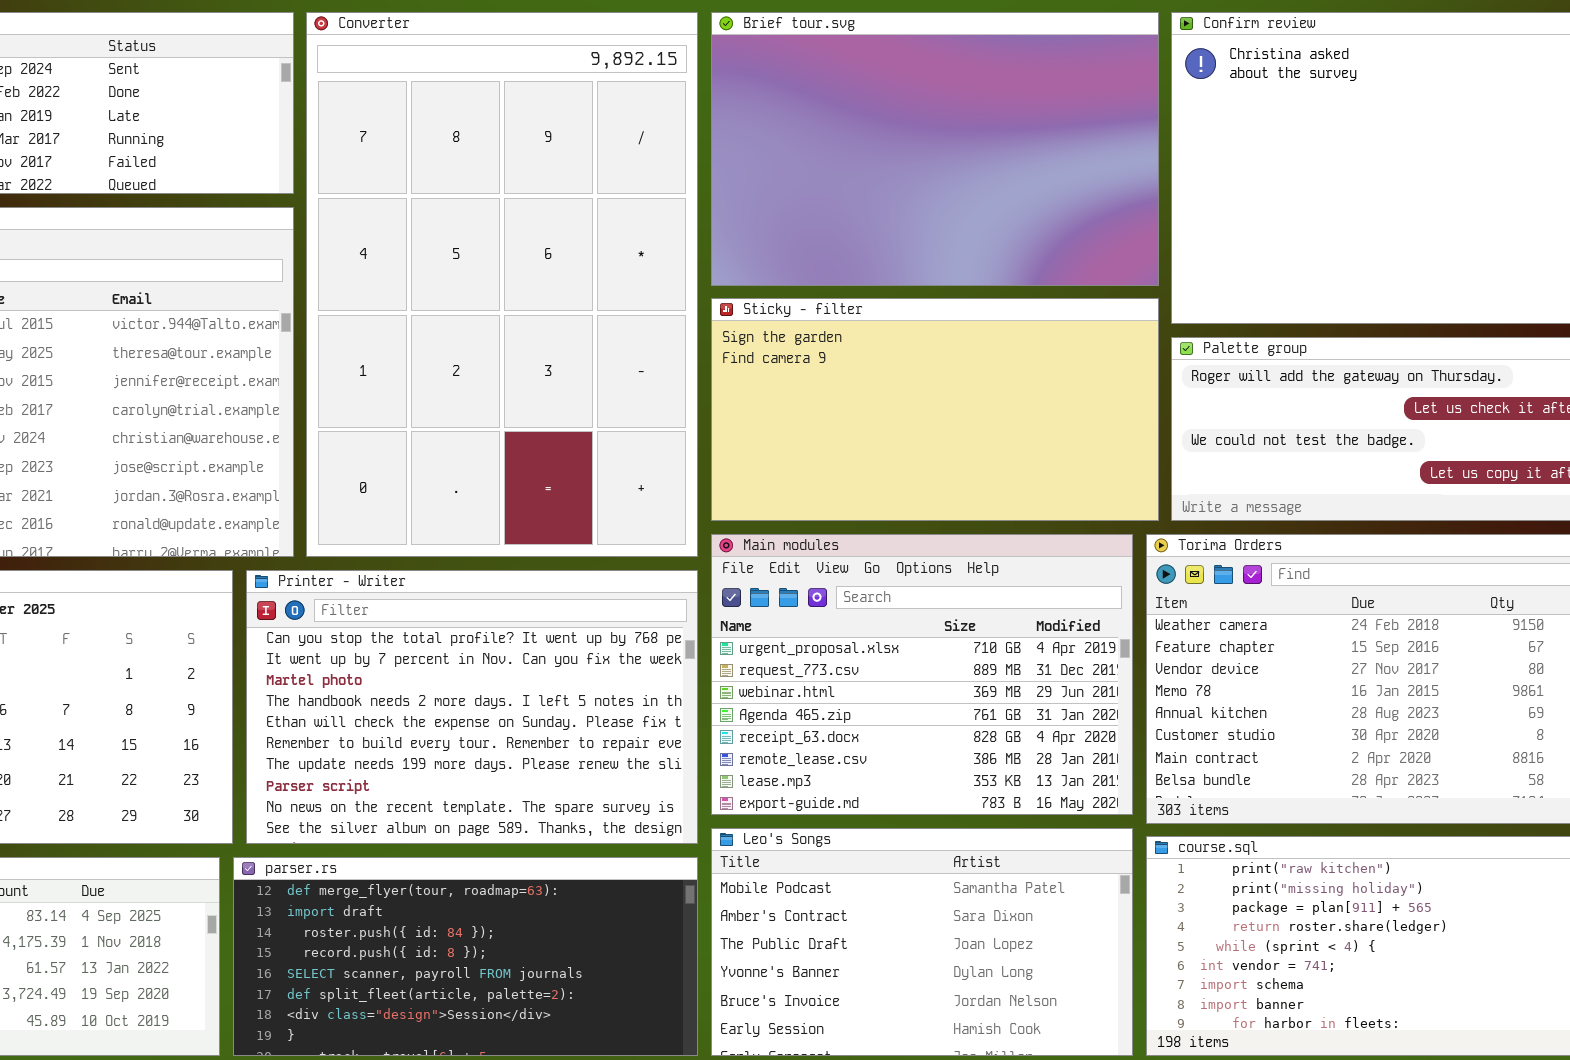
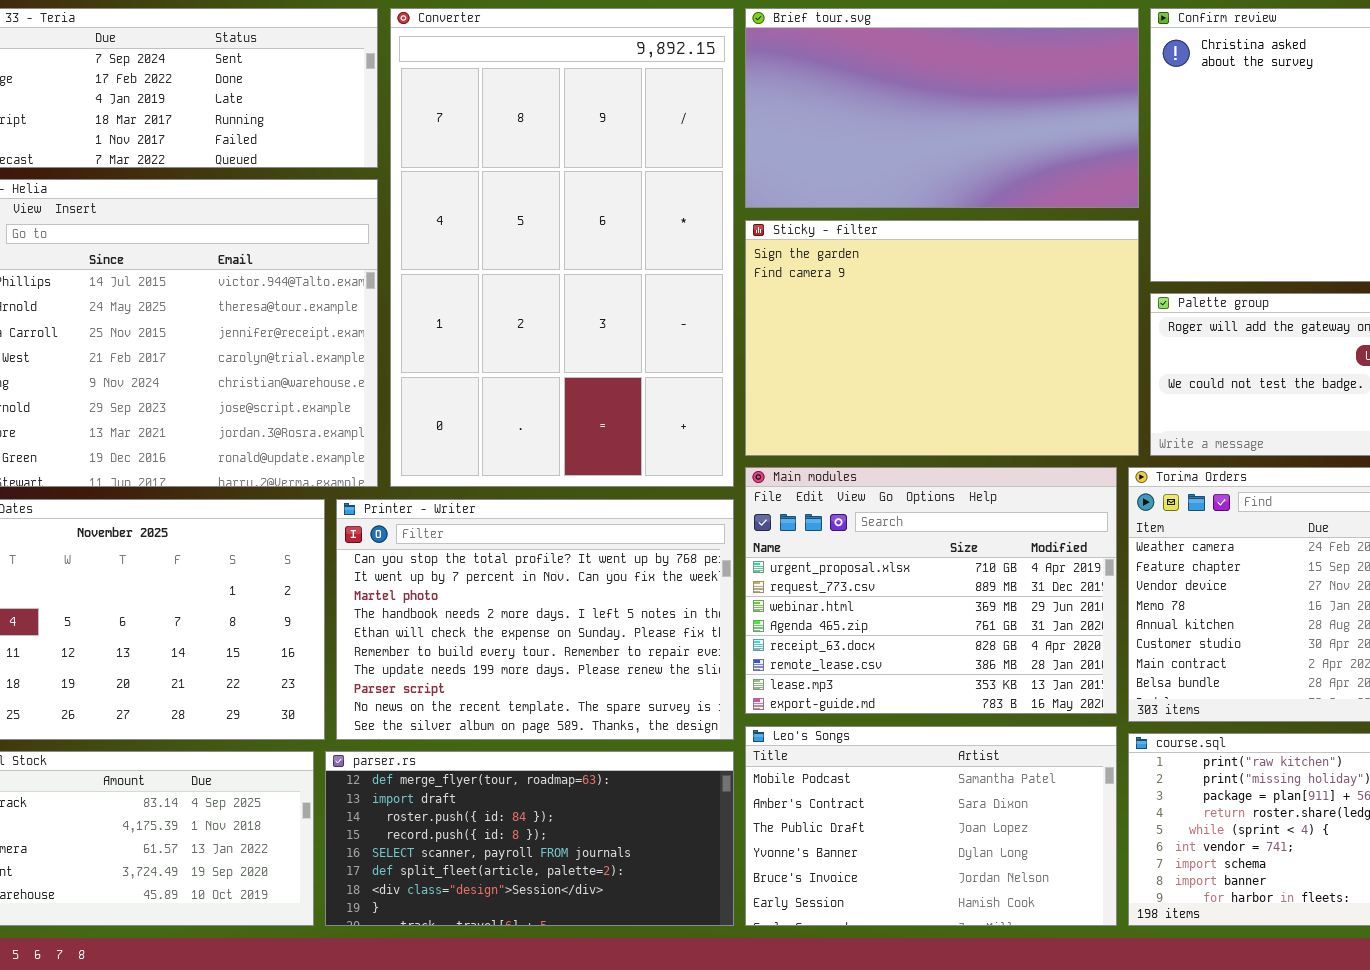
Brief tour.svg: [711,12,1159,286] -> [745,8,1139,208], resized
Sticky - filter: [711,298,1159,521] -> [745,220,1139,456], resized

